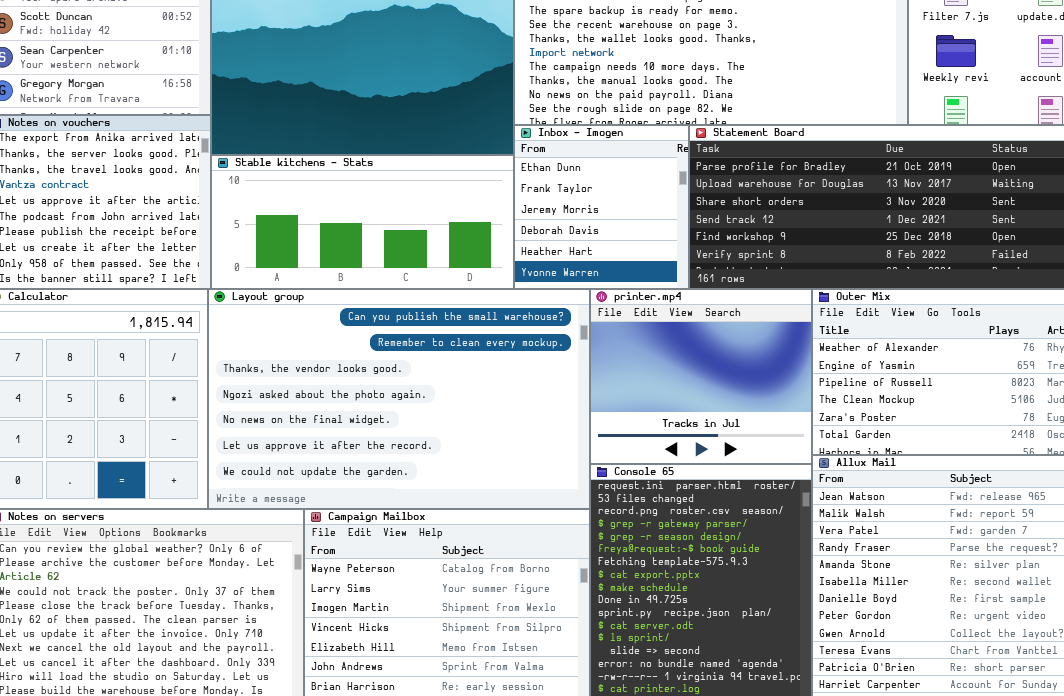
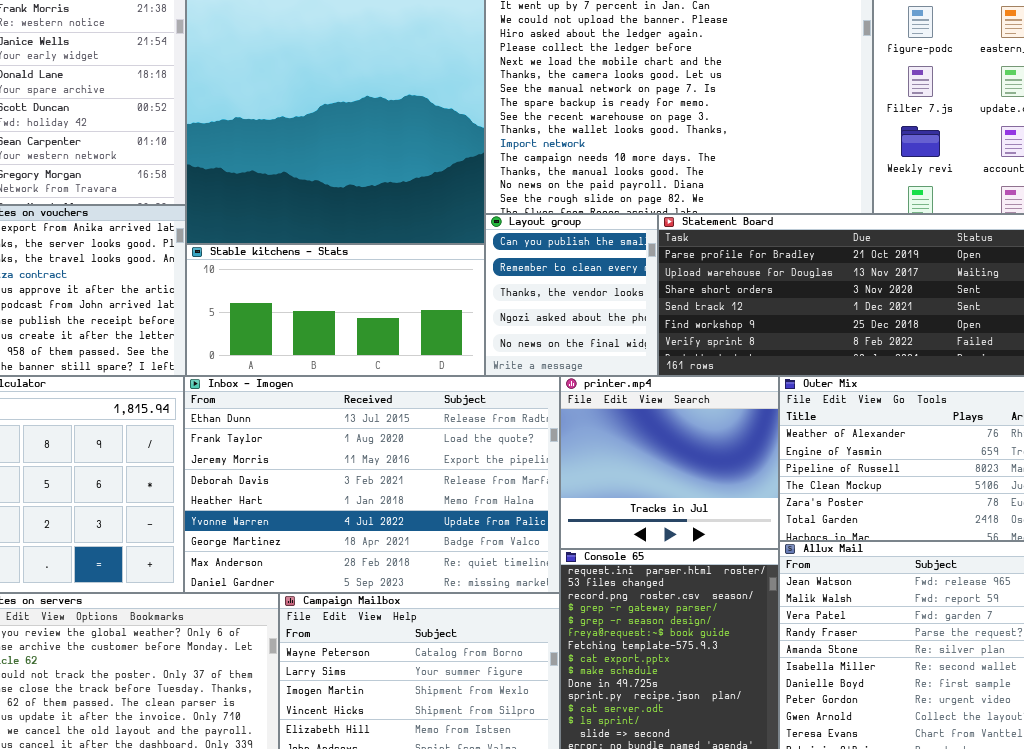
Inbox - Imogen: [514,125,689,289] -> [184,376,560,593], moved, resized
Layout group: [208,289,590,509] -> [485,214,658,376], moved, resized

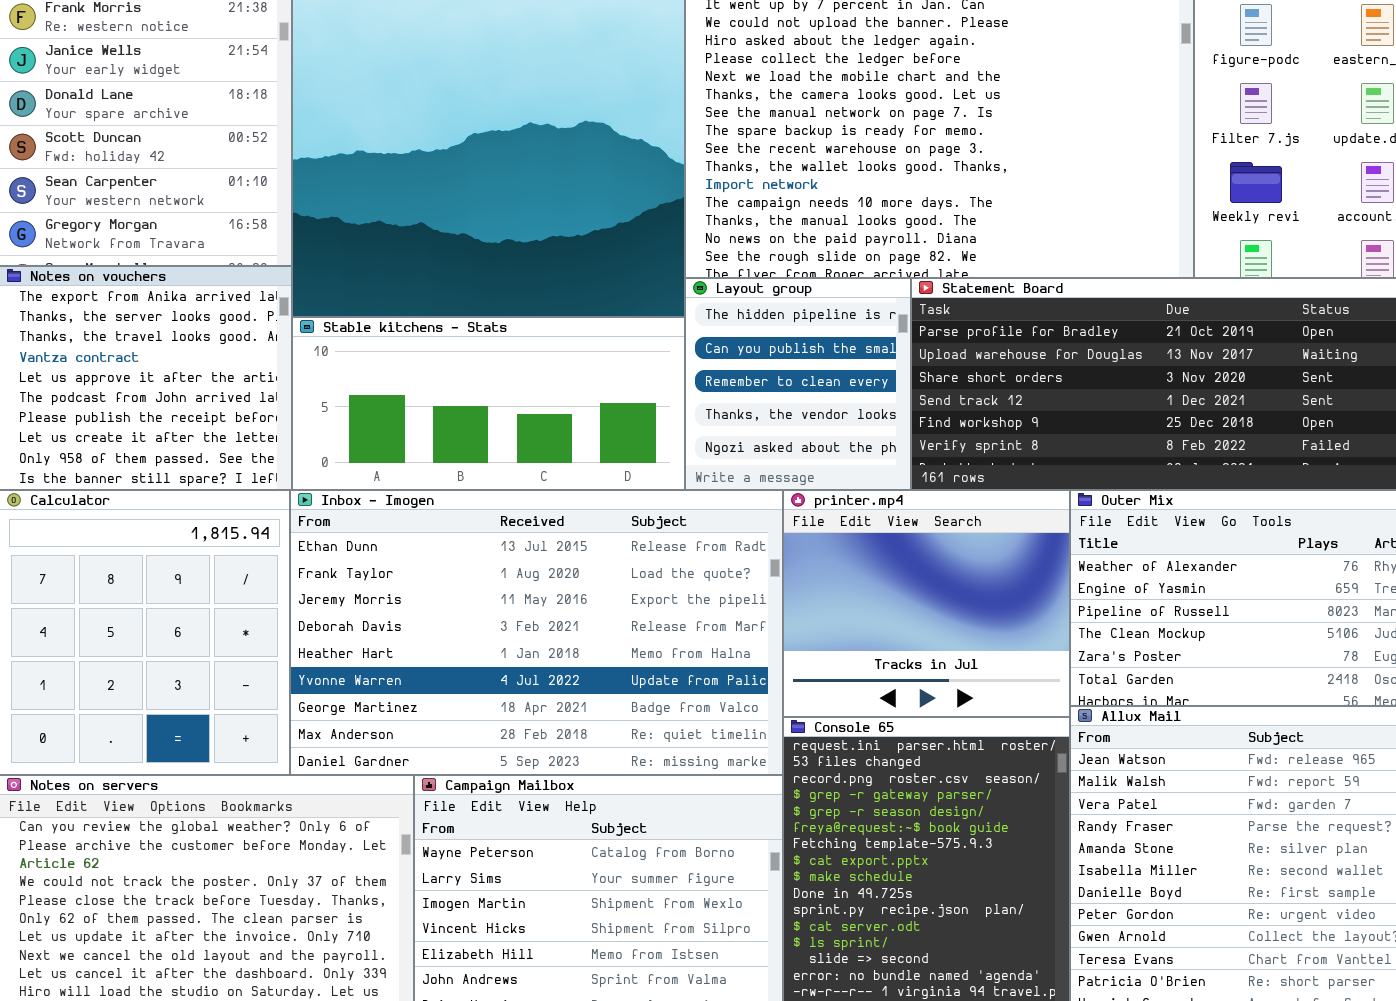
Layout group: [485,214,658,376] -> [685,278,911,490], scrolled up 1 row

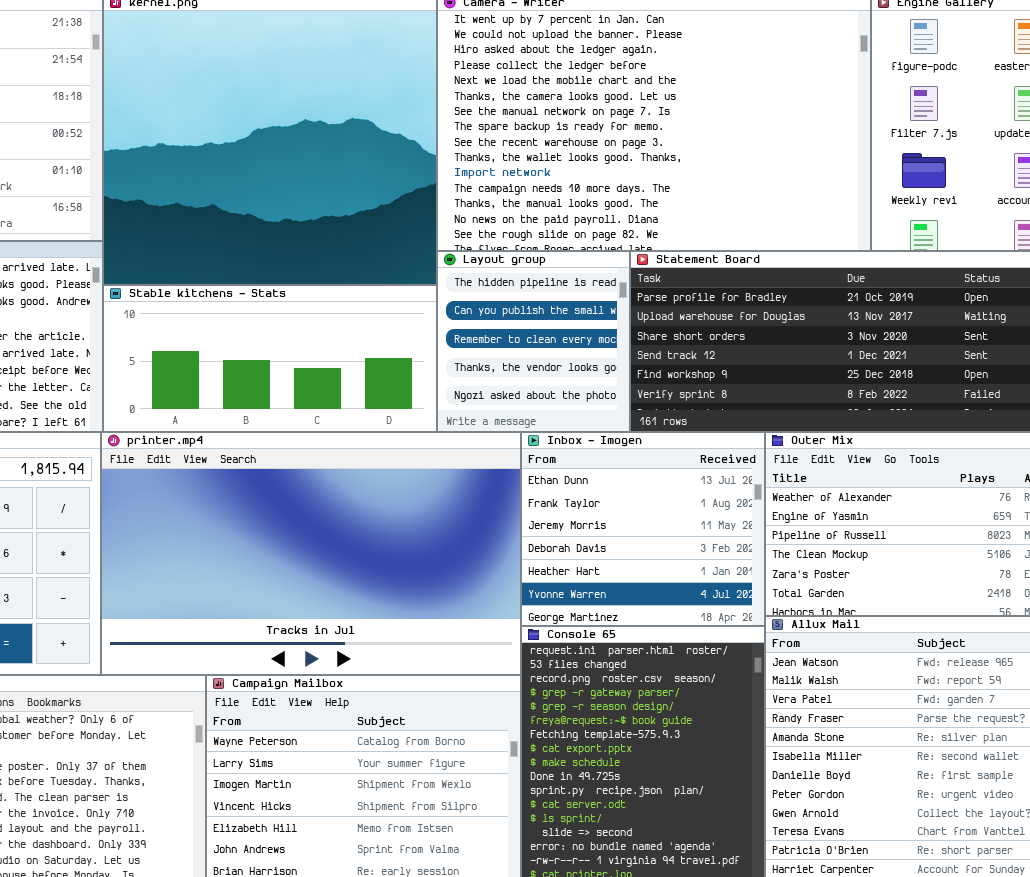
Inbox - Imogen: [290,490,783,775] -> [521,432,765,626], moved, resized
printer.mp4: [783,490,1070,717] -> [101,432,521,675], moved, resized

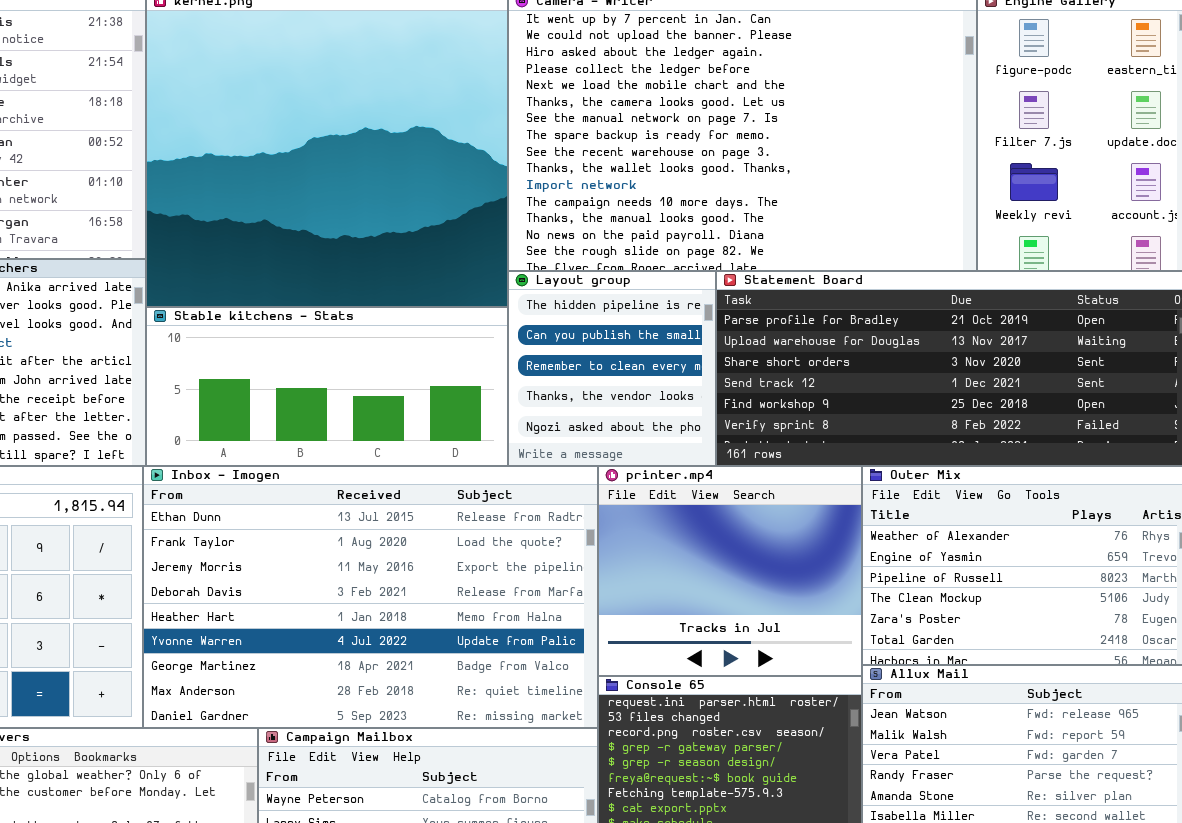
printer.mp4: [101,432,521,675] -> [598,466,862,676], moved, resized
Inbox - Imogen: [521,432,765,626] -> [143,466,598,728], moved, resized

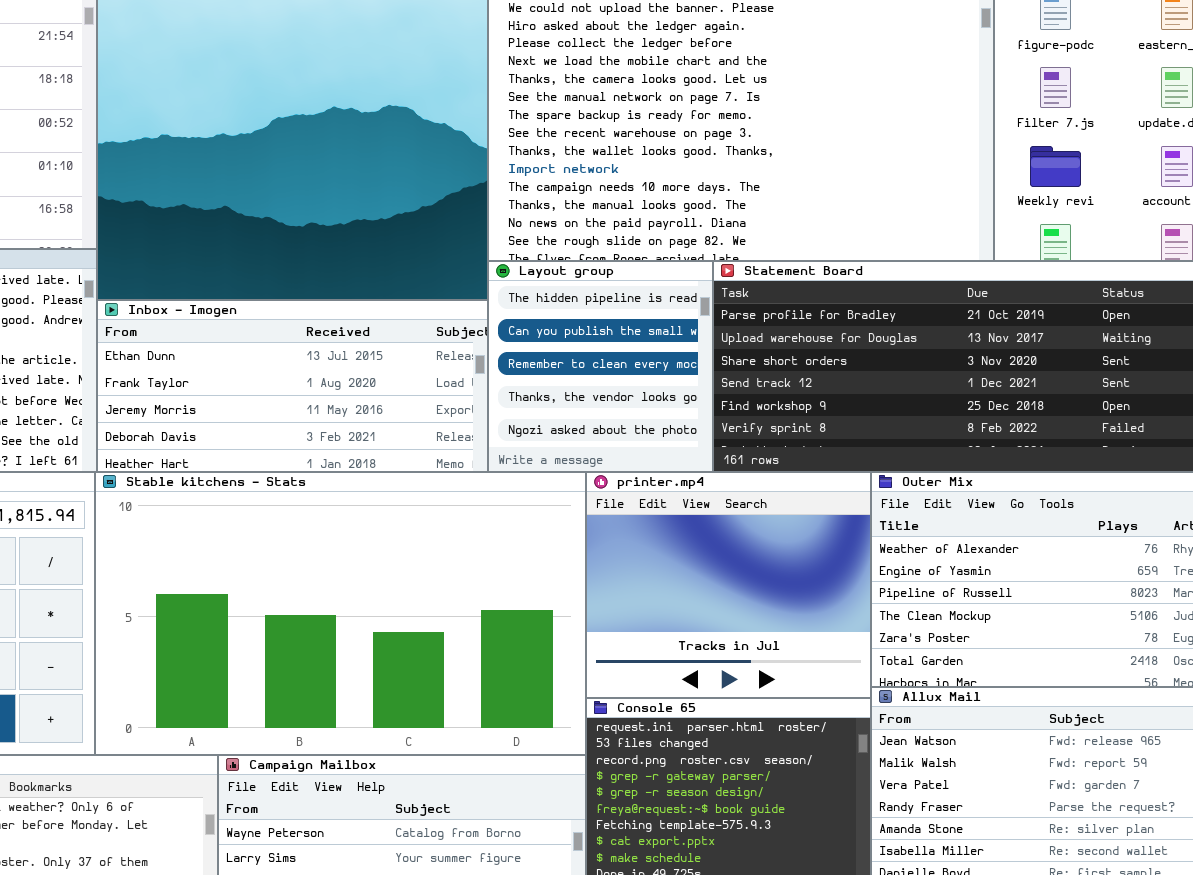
Stable kitchens - Stats: [146,307,508,466] -> [95,472,586,755], moved, resized
Inbox - Imogen: [143,466,598,728] -> [97,300,488,472], moved, resized

